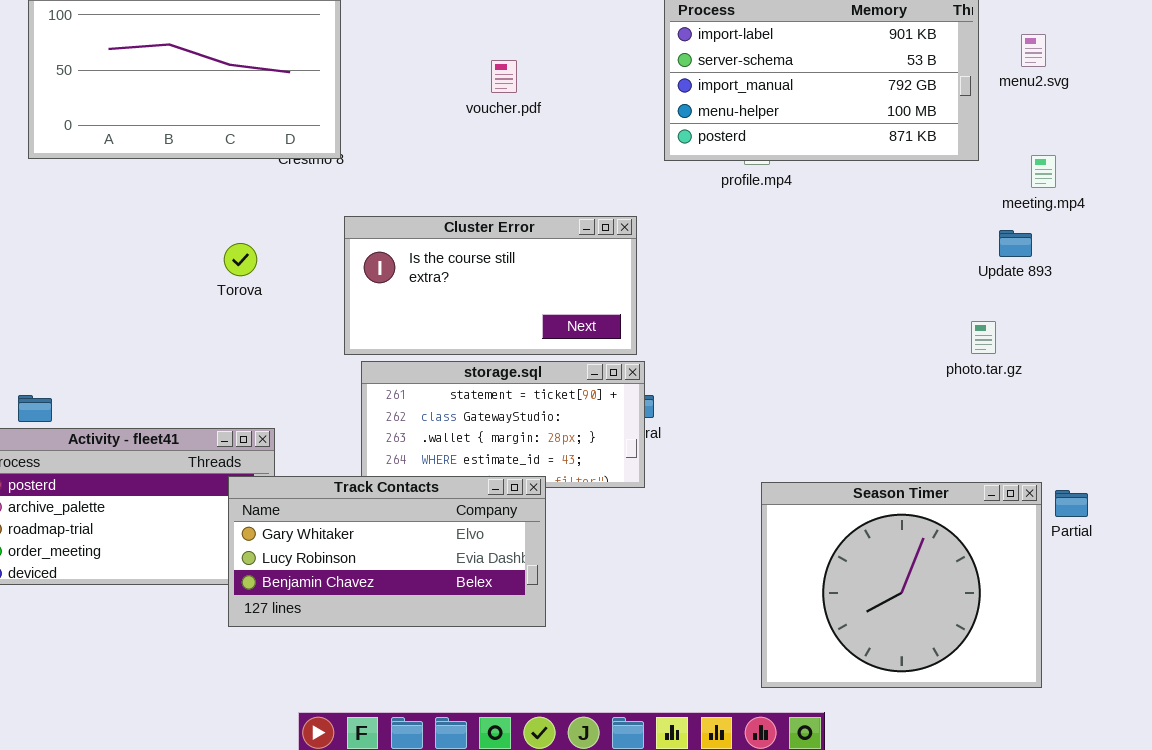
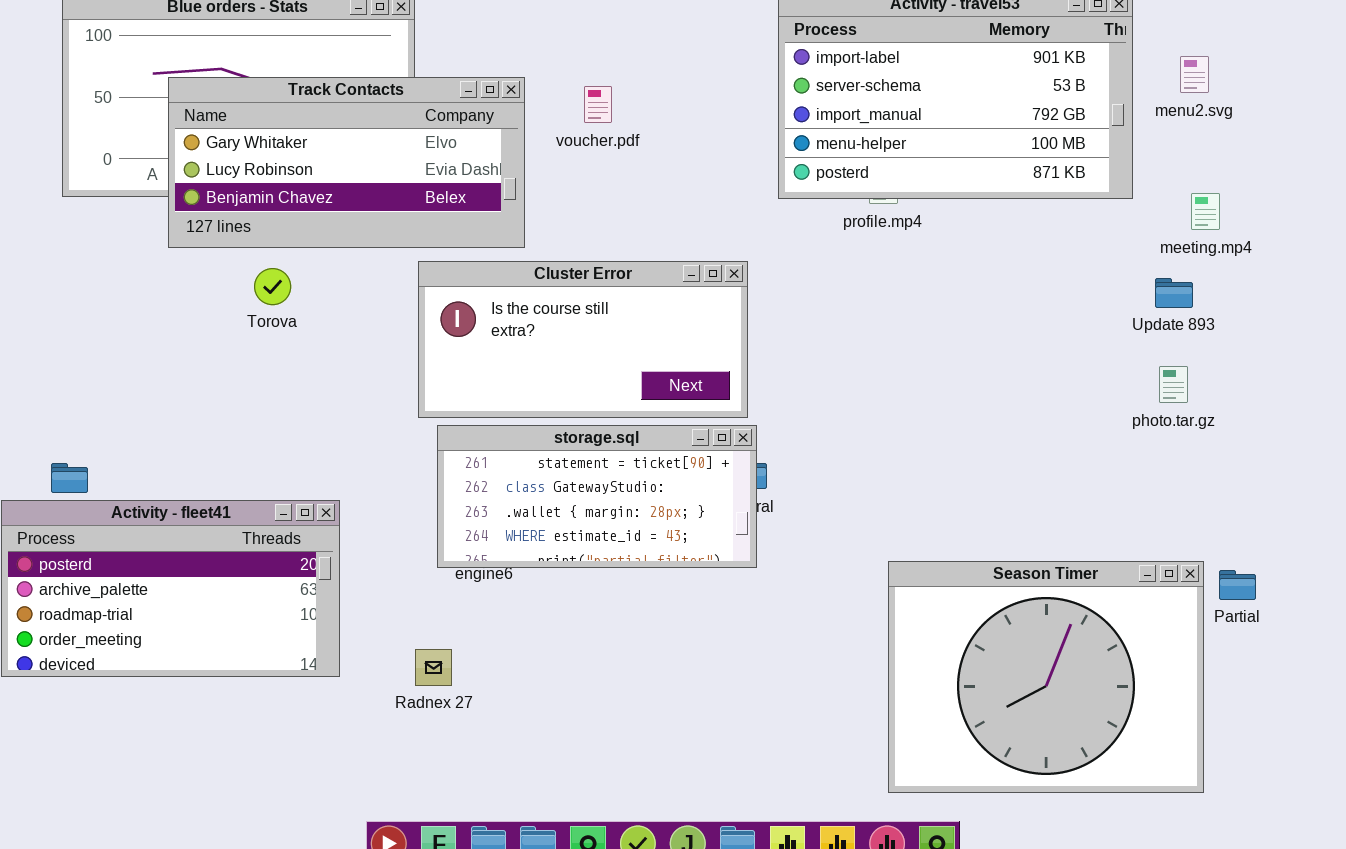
Torova: [224,243,257,276] -> [254,268,291,305], moved
photo.tar.gz: [971,321,996,354] -> [1159,366,1188,403], moved
Track Contacts: [228,476,546,627] -> [168,77,525,248], moved

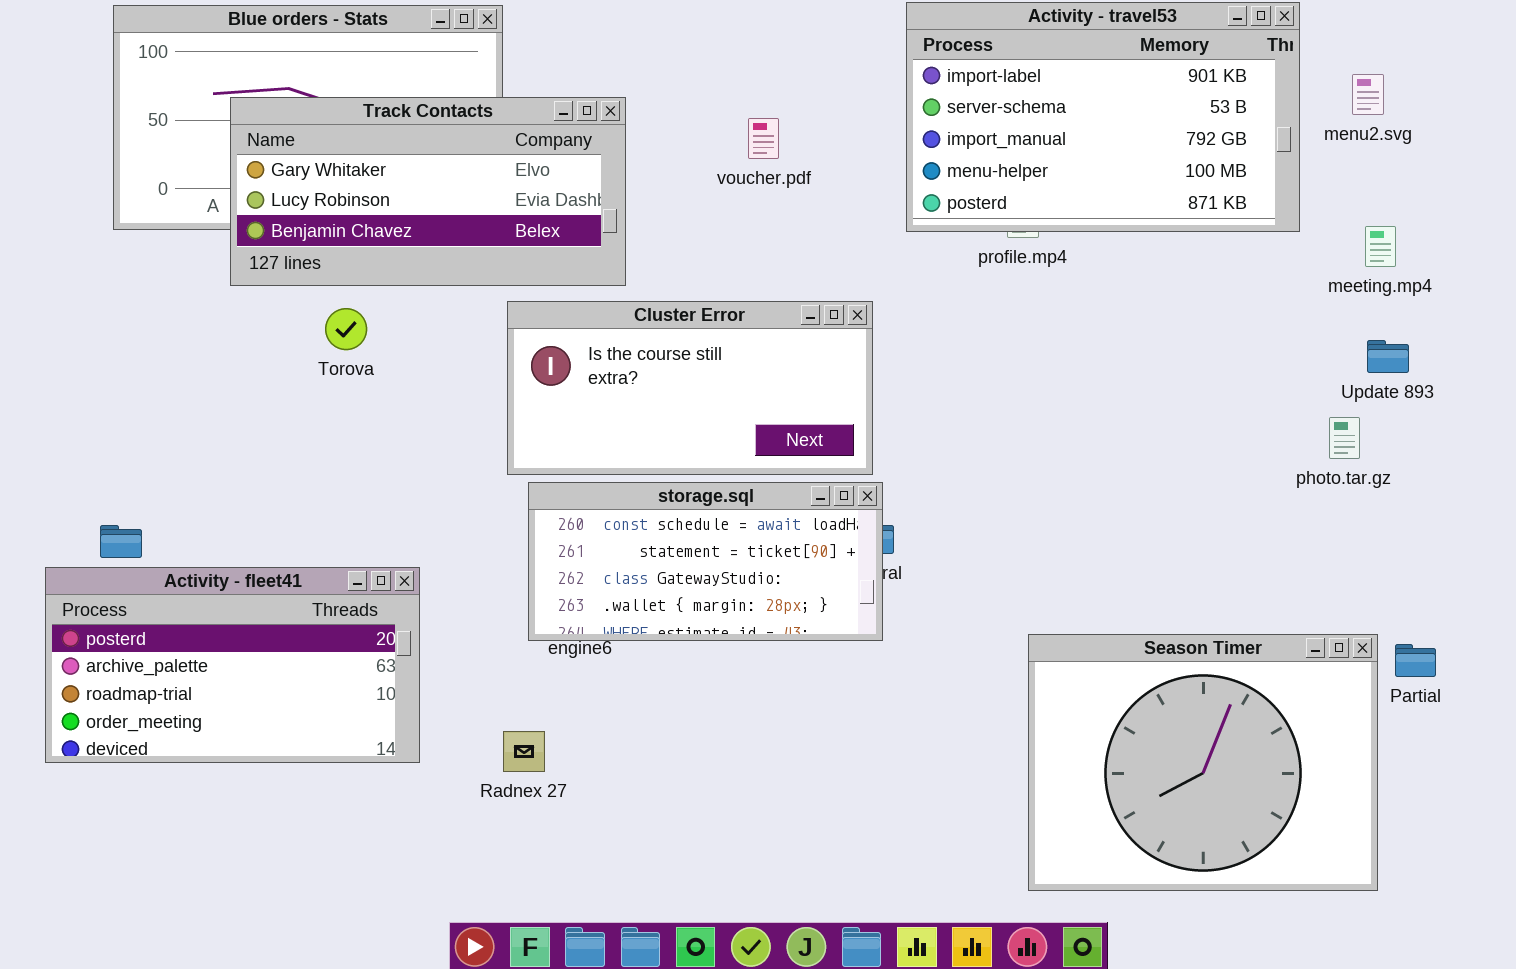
voucher.pdf: [584,86,612,123] -> [748,118,779,159], moved
Update 893: [1155,278,1193,308] -> [1367,340,1409,373], moved
storage.sql: [437,425,757,568] -> [528,482,883,641], scrolled up 1 row

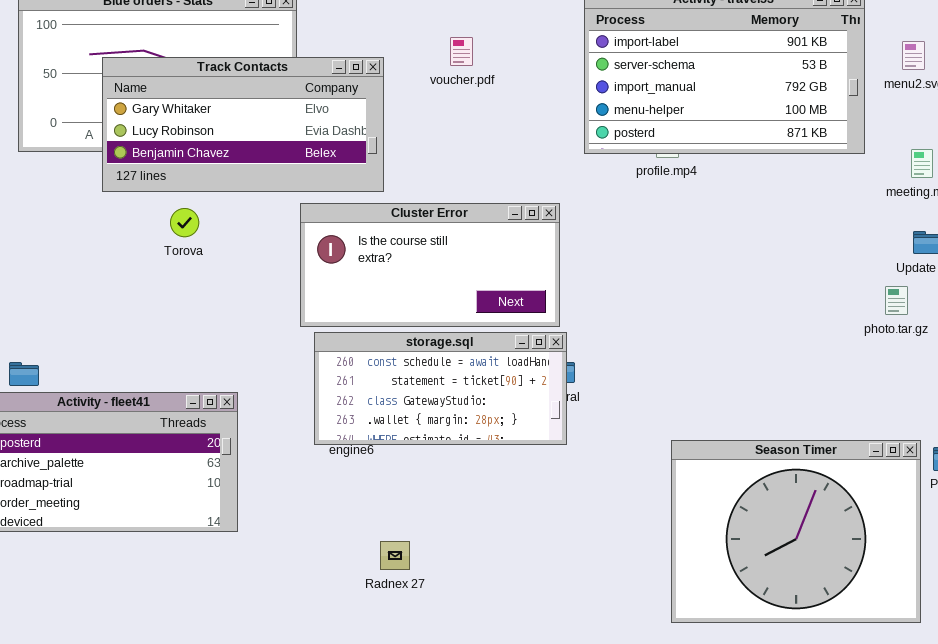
voucher.pdf: [748,118,779,159] -> [450,37,473,66], moved
Radnex 27: [503,731,545,772] -> [380,541,410,570], moved

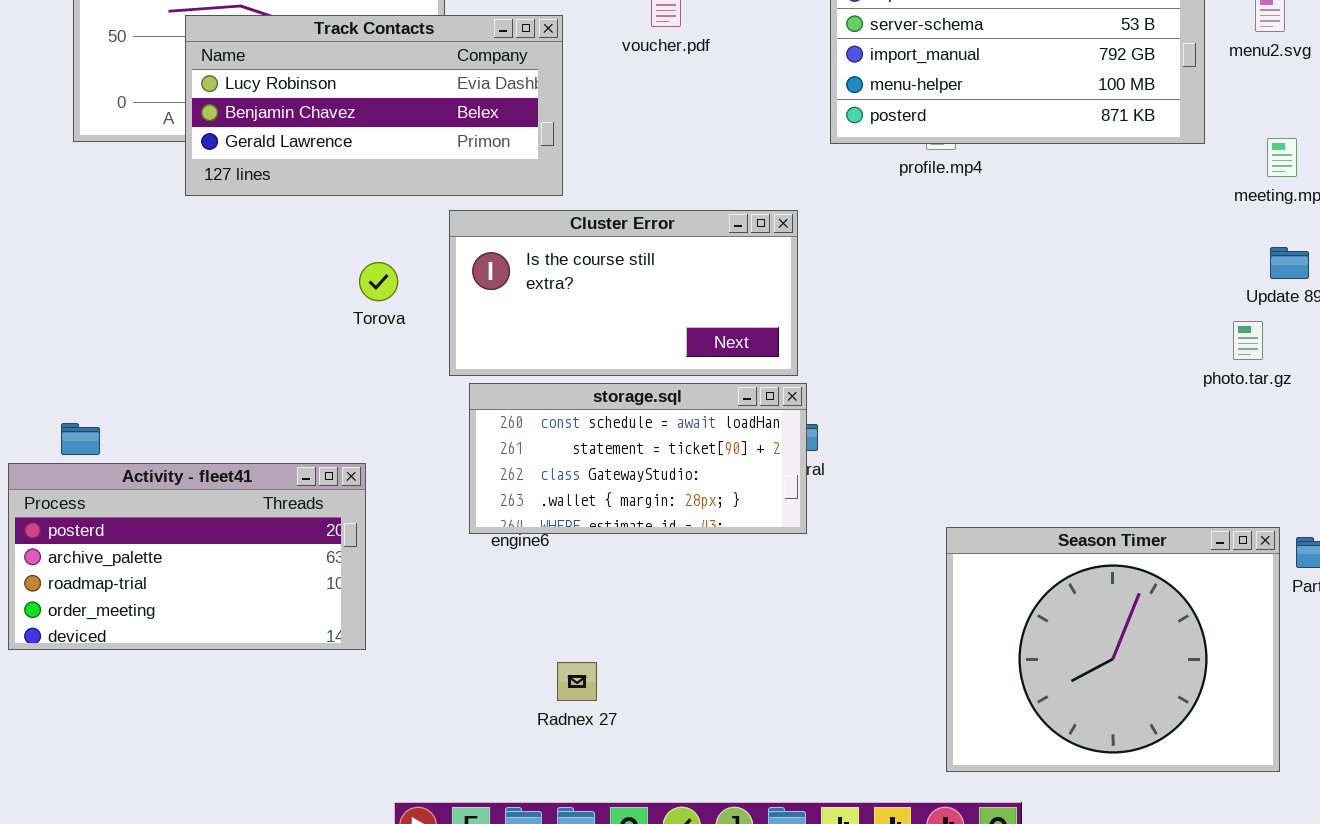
Track Contacts: [102,57,384,192] -> [185,15,563,196], scrolled down 1 row
Torova: [170,208,199,237] -> [359,262,398,301], moved

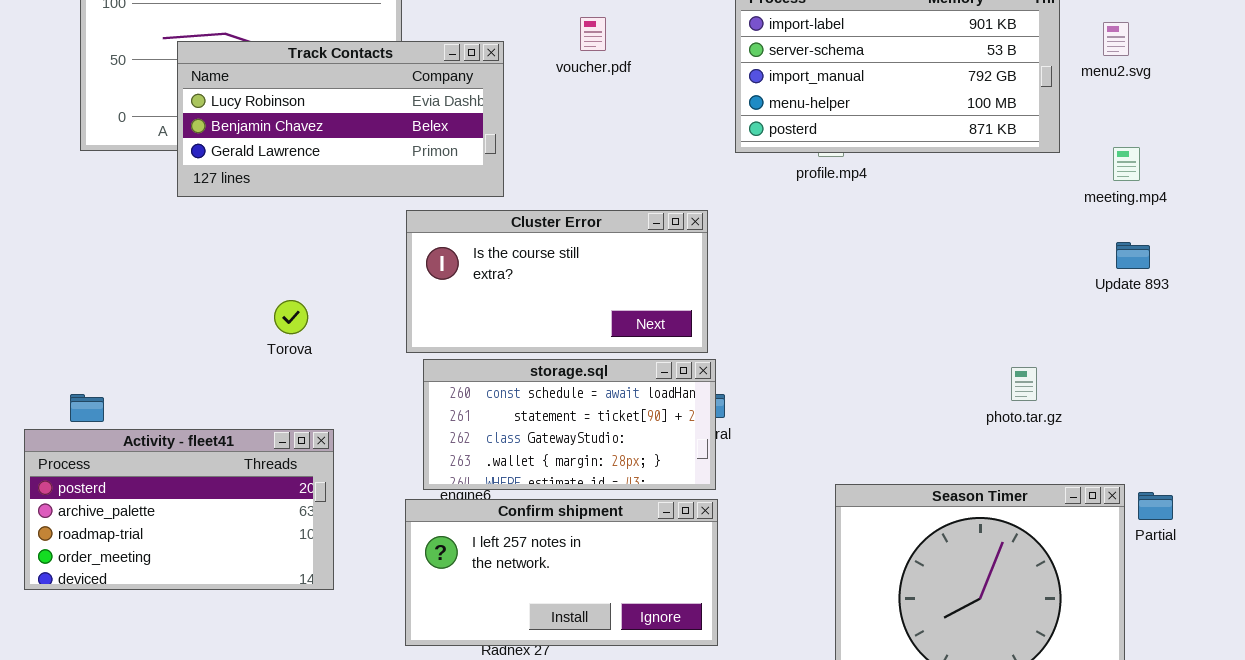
Torova: [359,262,398,301] -> [274,300,308,334], moved
photo.tar.gz: [1233,321,1263,360] -> [1011,367,1037,401], moved
Confirm shipment: none -> [405,499,718,646], opened

